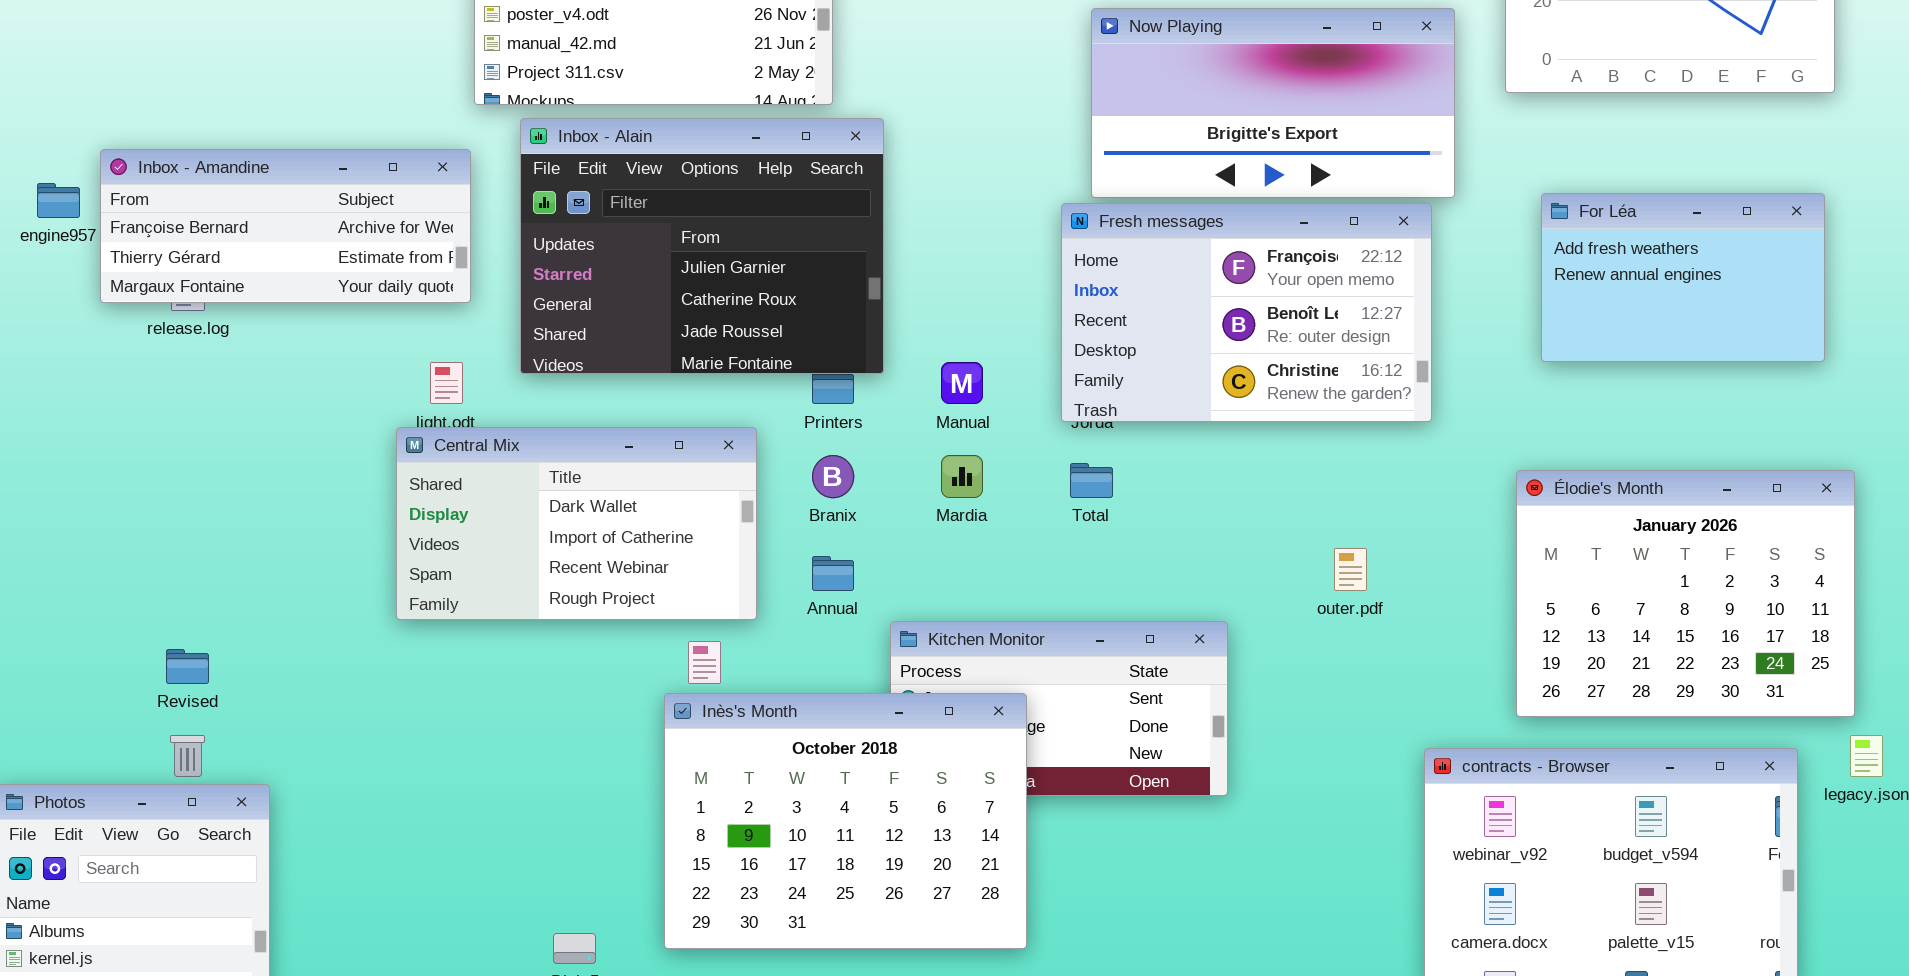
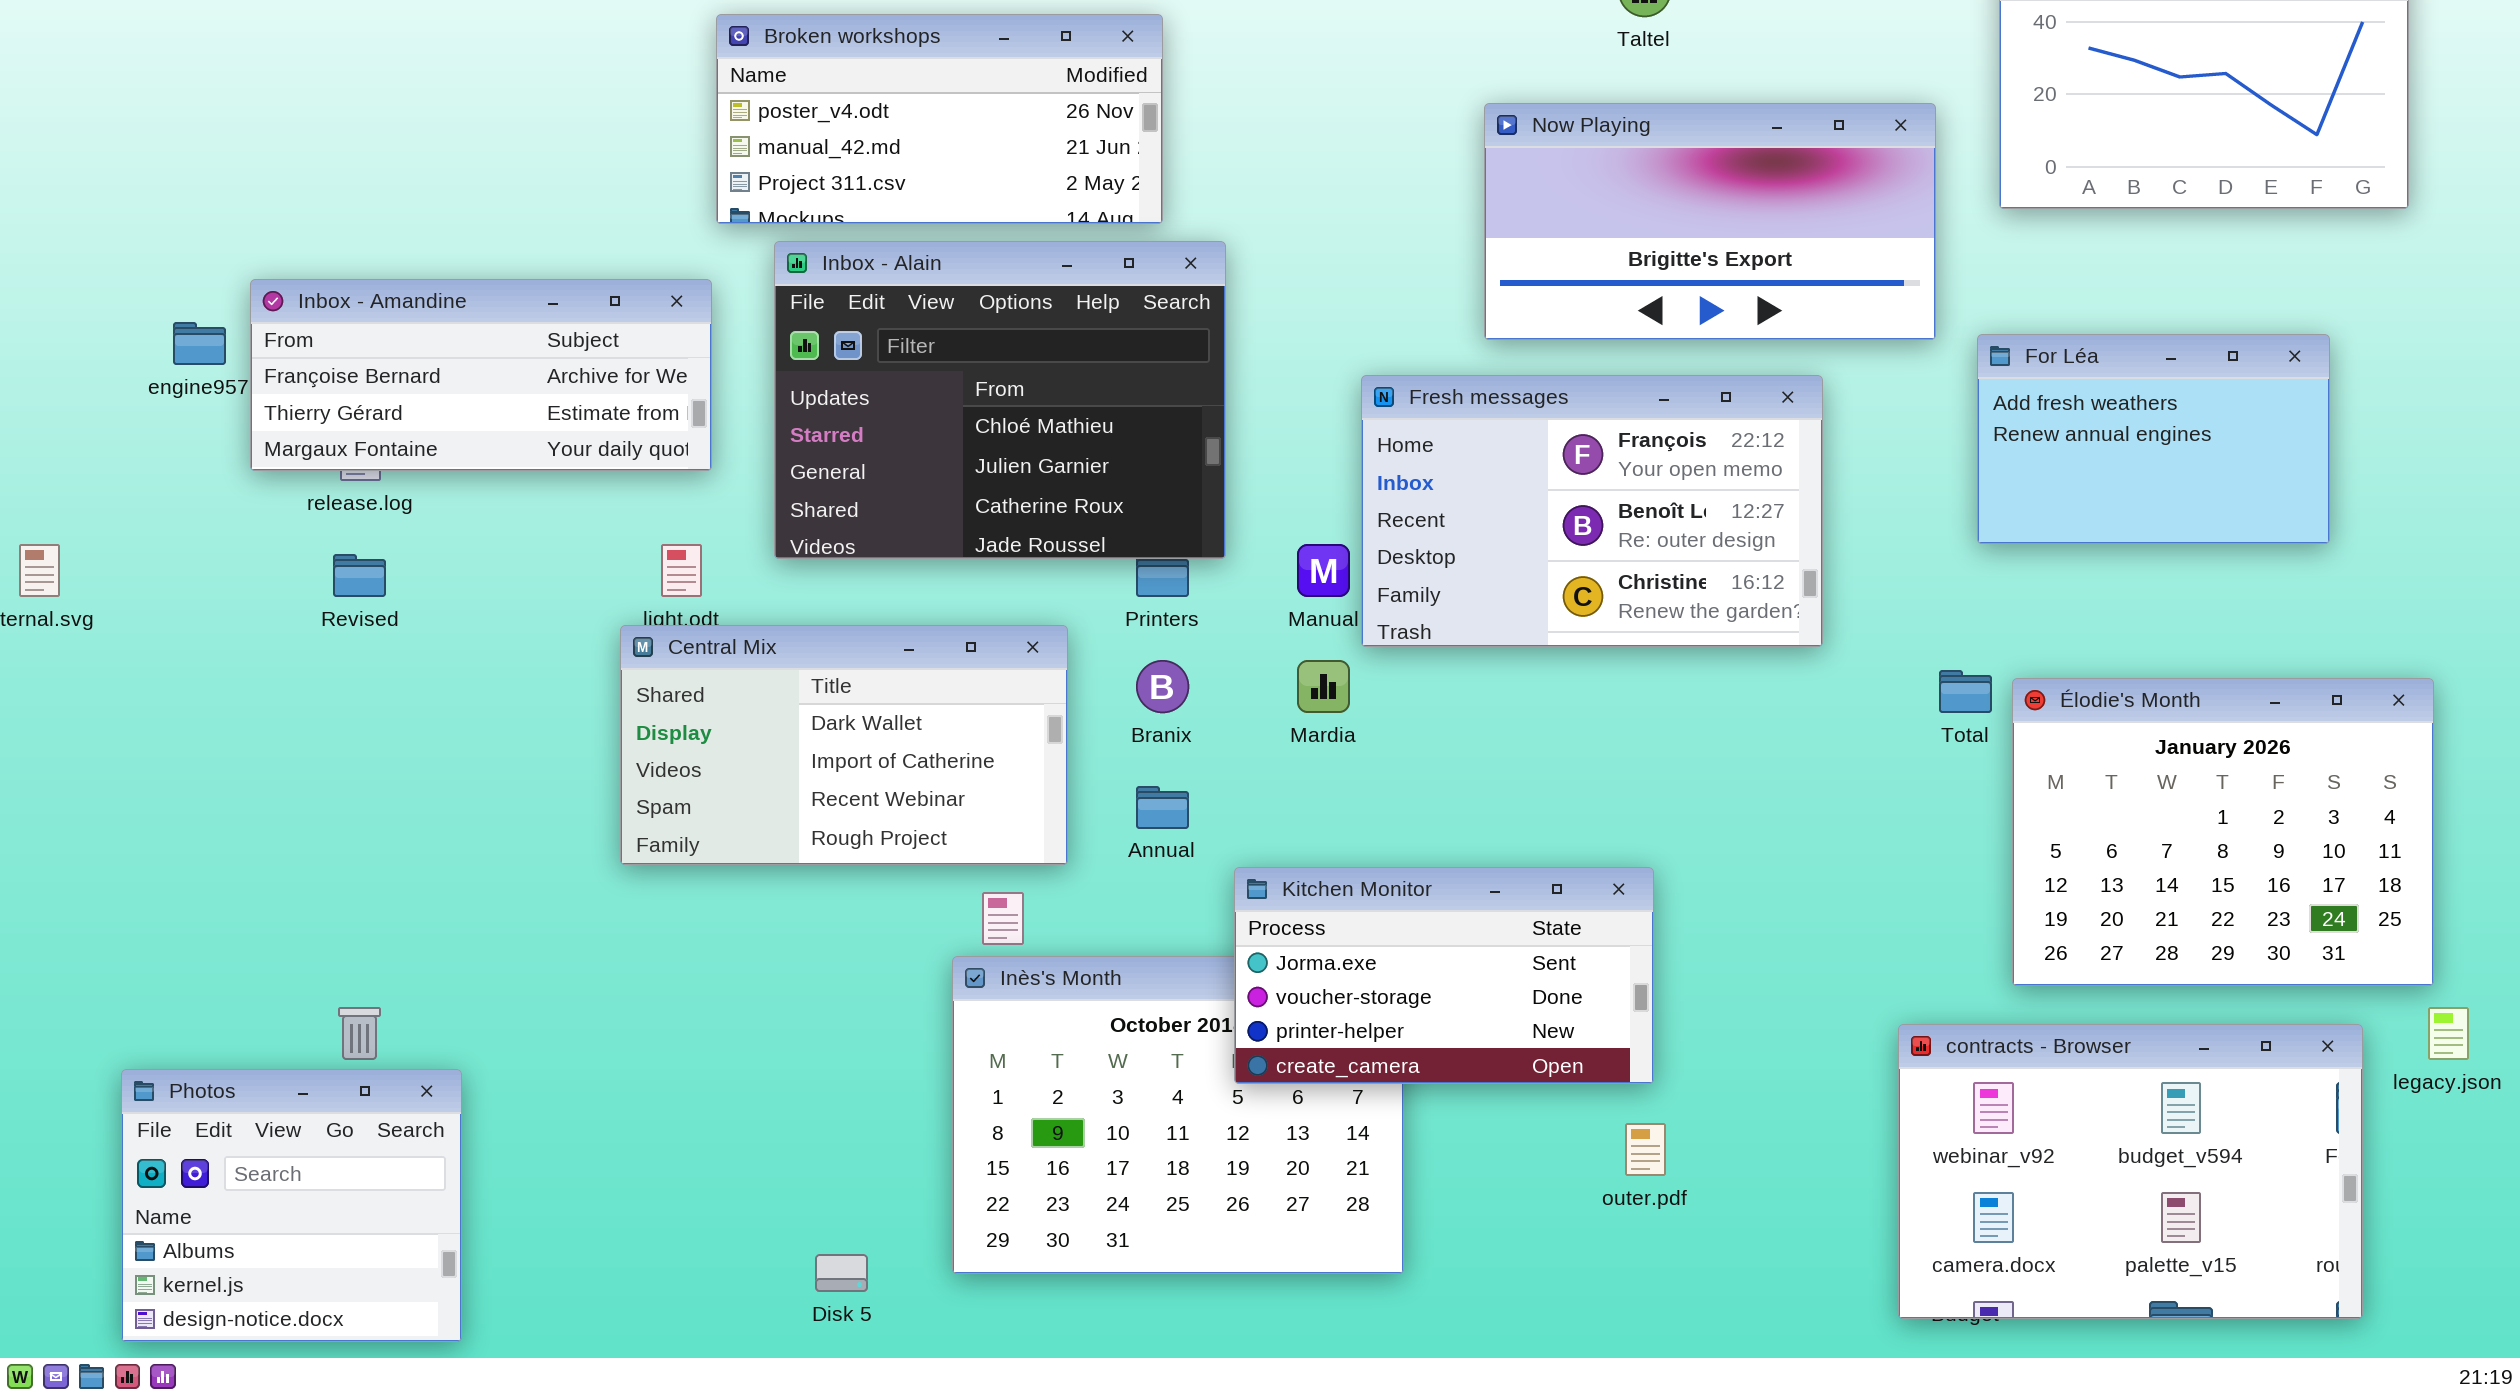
Inbox - Alain: [520,118,884,374] -> [774,241,1226,559], scrolled up 1 row
For Léa: [1541,193,1825,362] -> [1977,334,2330,544], moved
Fresh messages: [1061,203,1432,422] -> [1361,375,1823,647], moved
Total: [1070,463,1113,498] -> [1939,670,1992,713], moved
outer.pdf: [1334,548,1367,591] -> [1625,1123,1666,1176], moved
Kitchen Monitor: [890,621,1228,796] -> [1234,867,1654,1084], raised
Revised: [166,649,209,684] -> [333,554,386,597], moved

